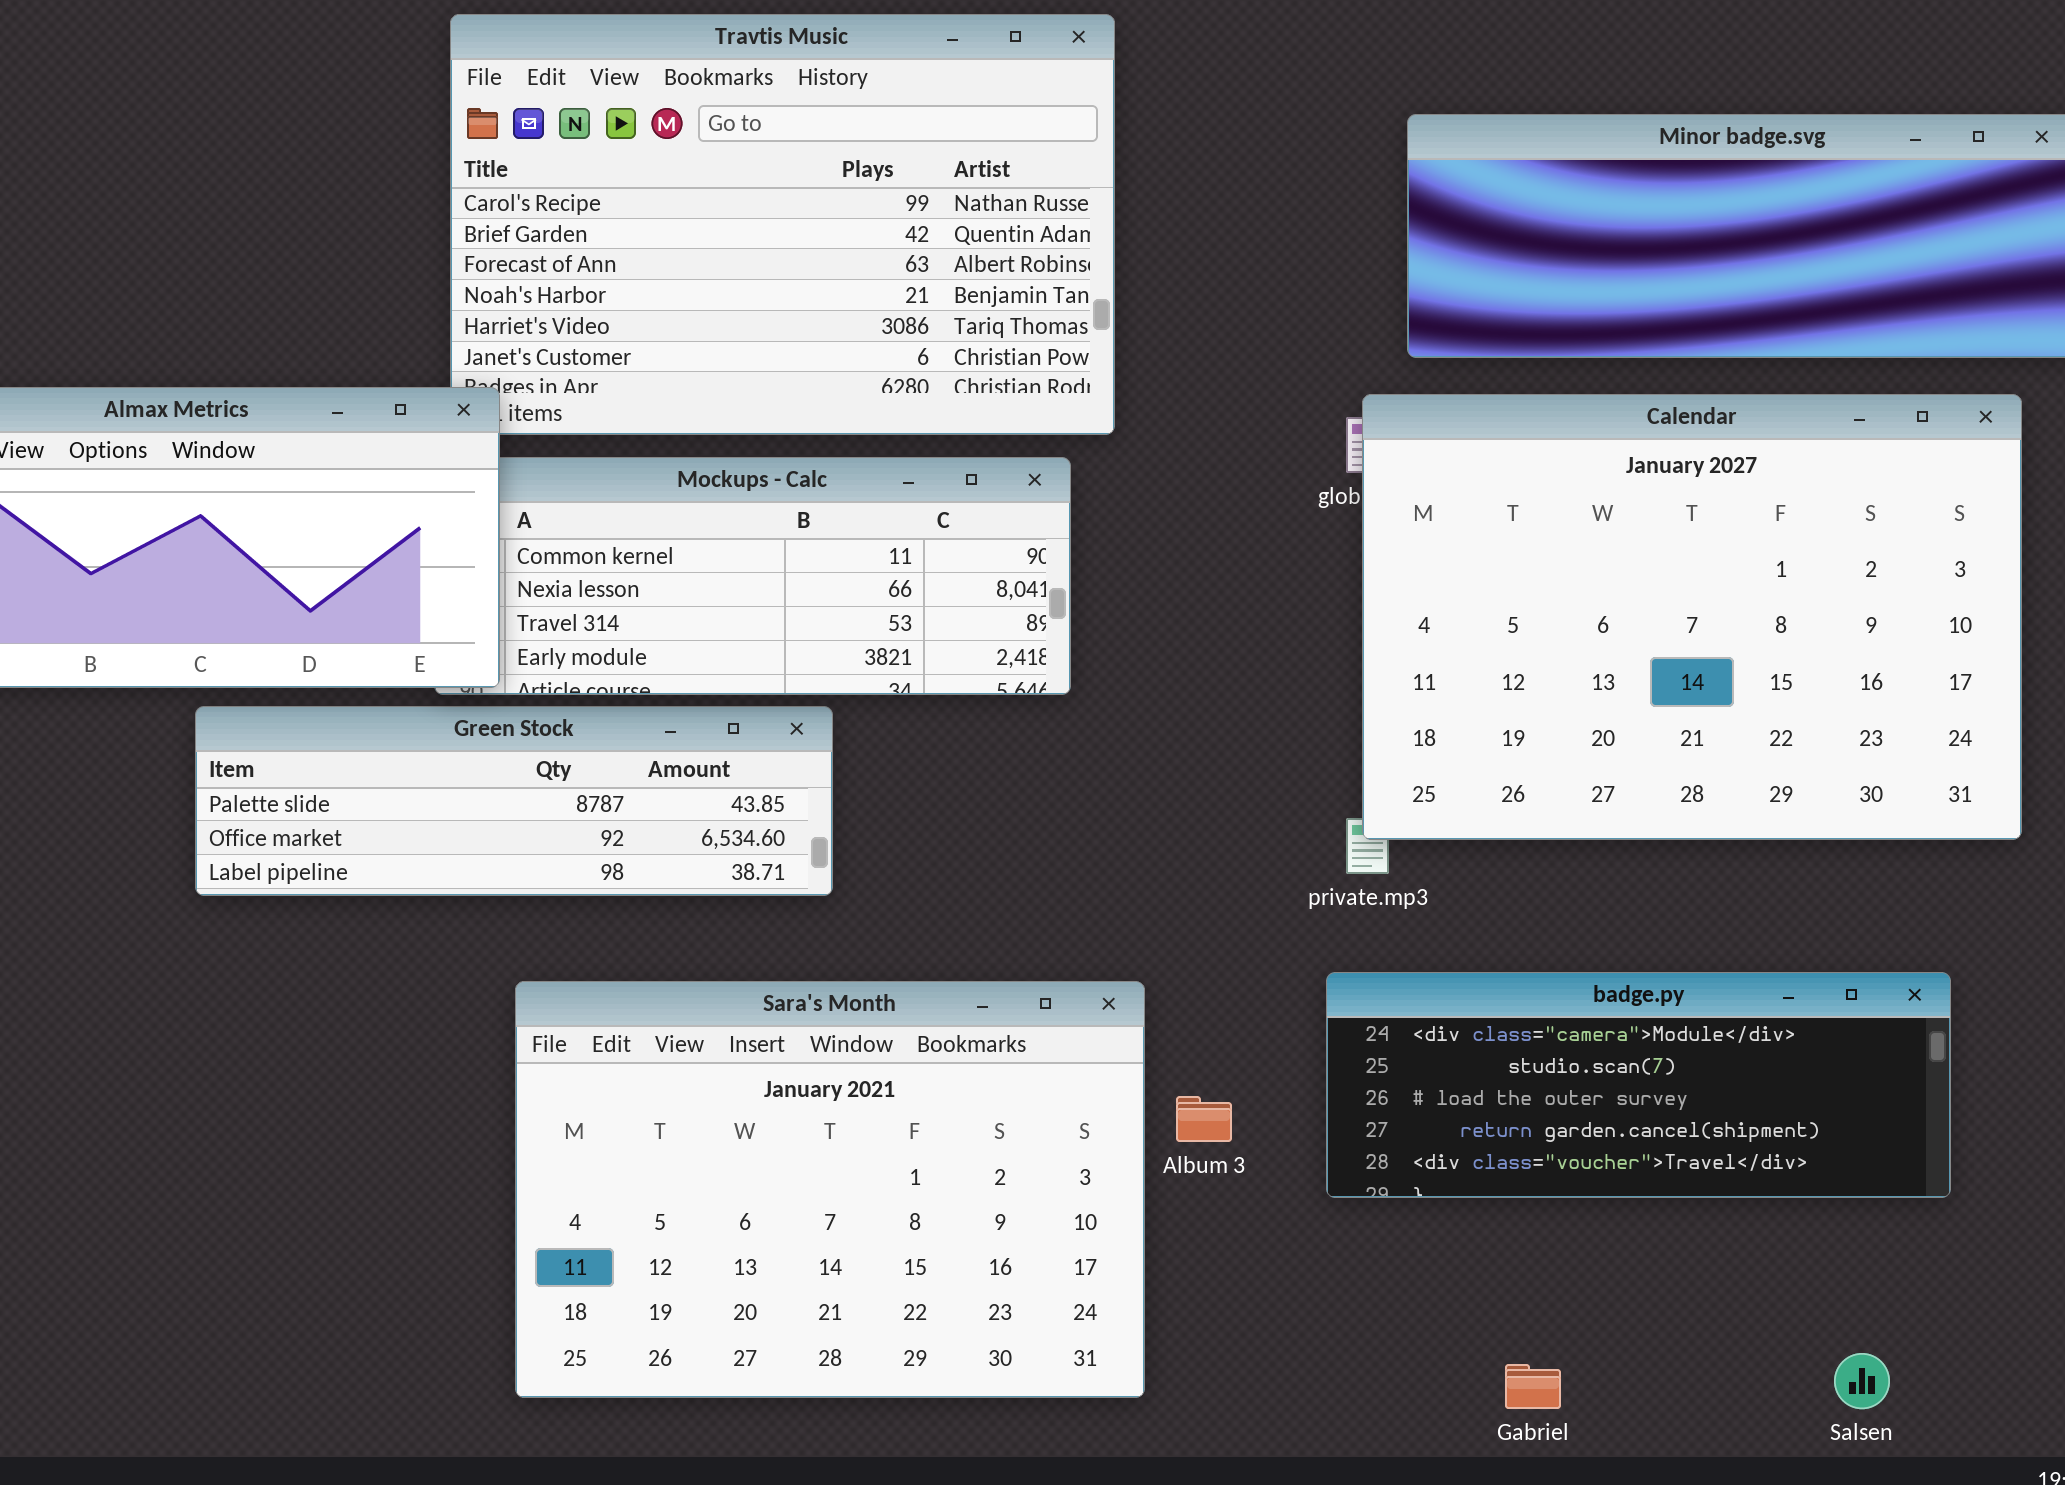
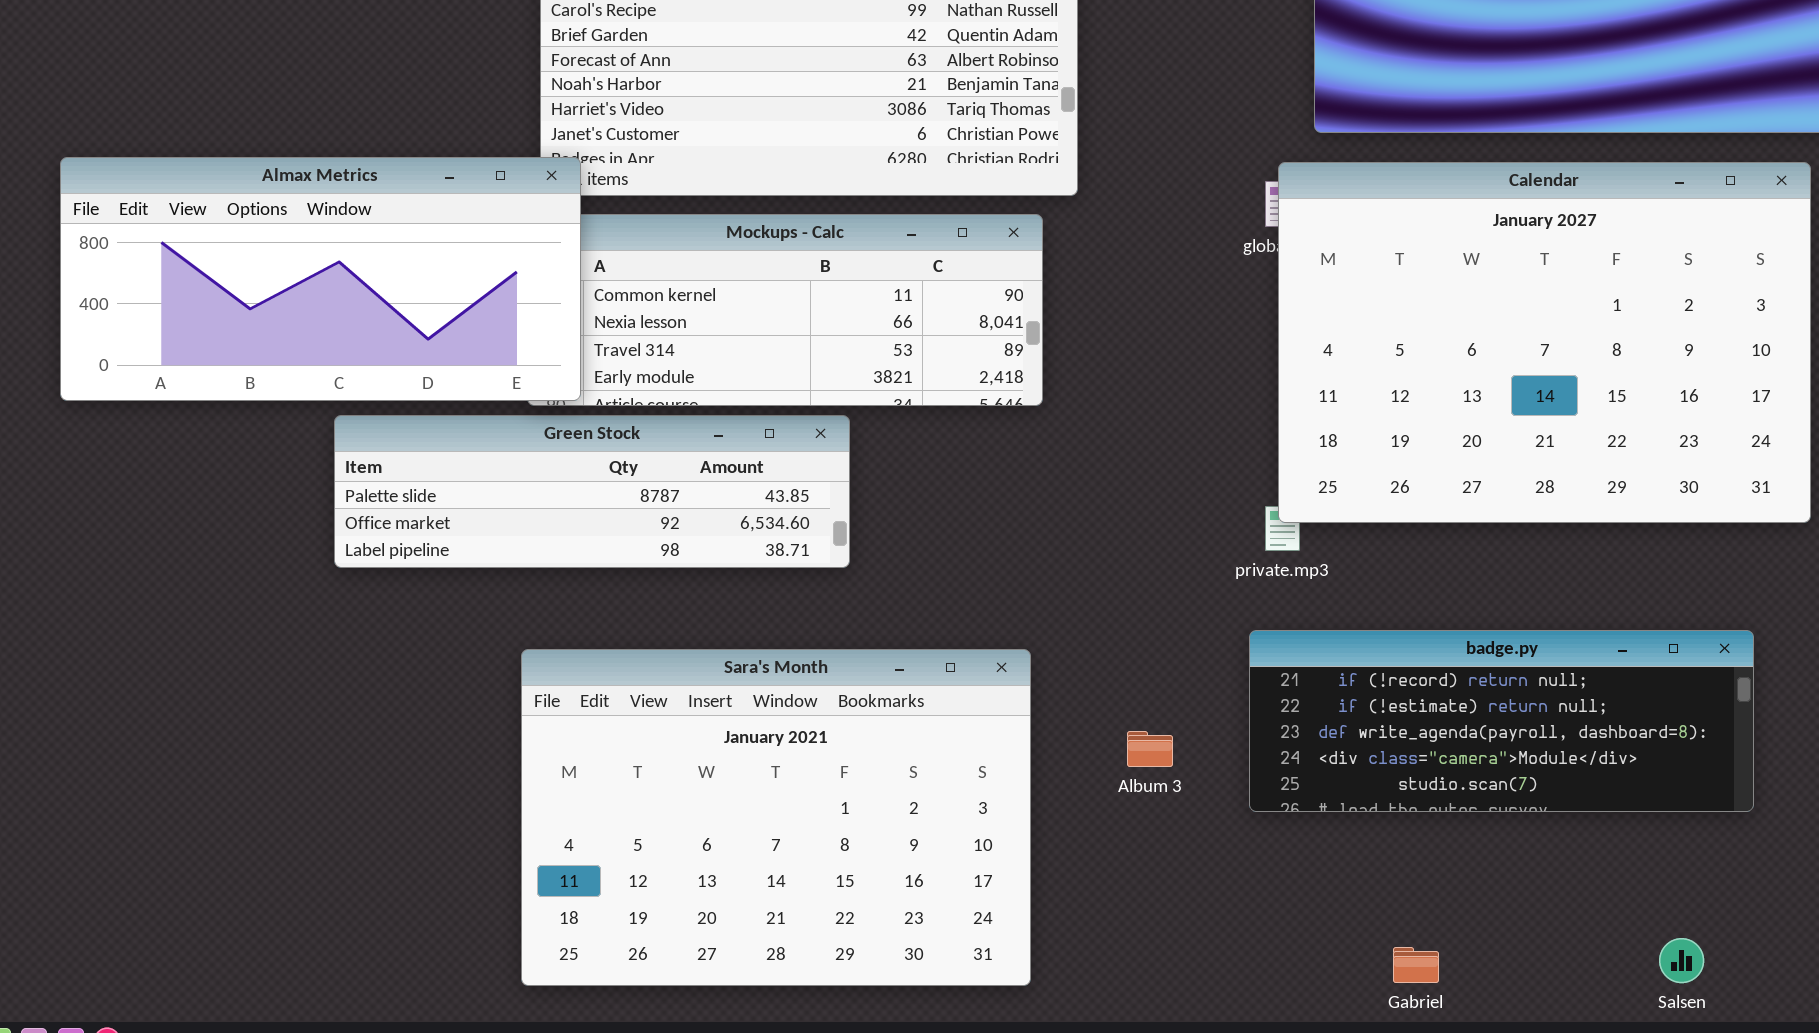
badge.py: [1326,972,1951,1198] -> [1249,630,1754,812], scrolled up 3 rows
Sara's Month: [515,981,1145,1398] -> [521,649,1031,986], moved

